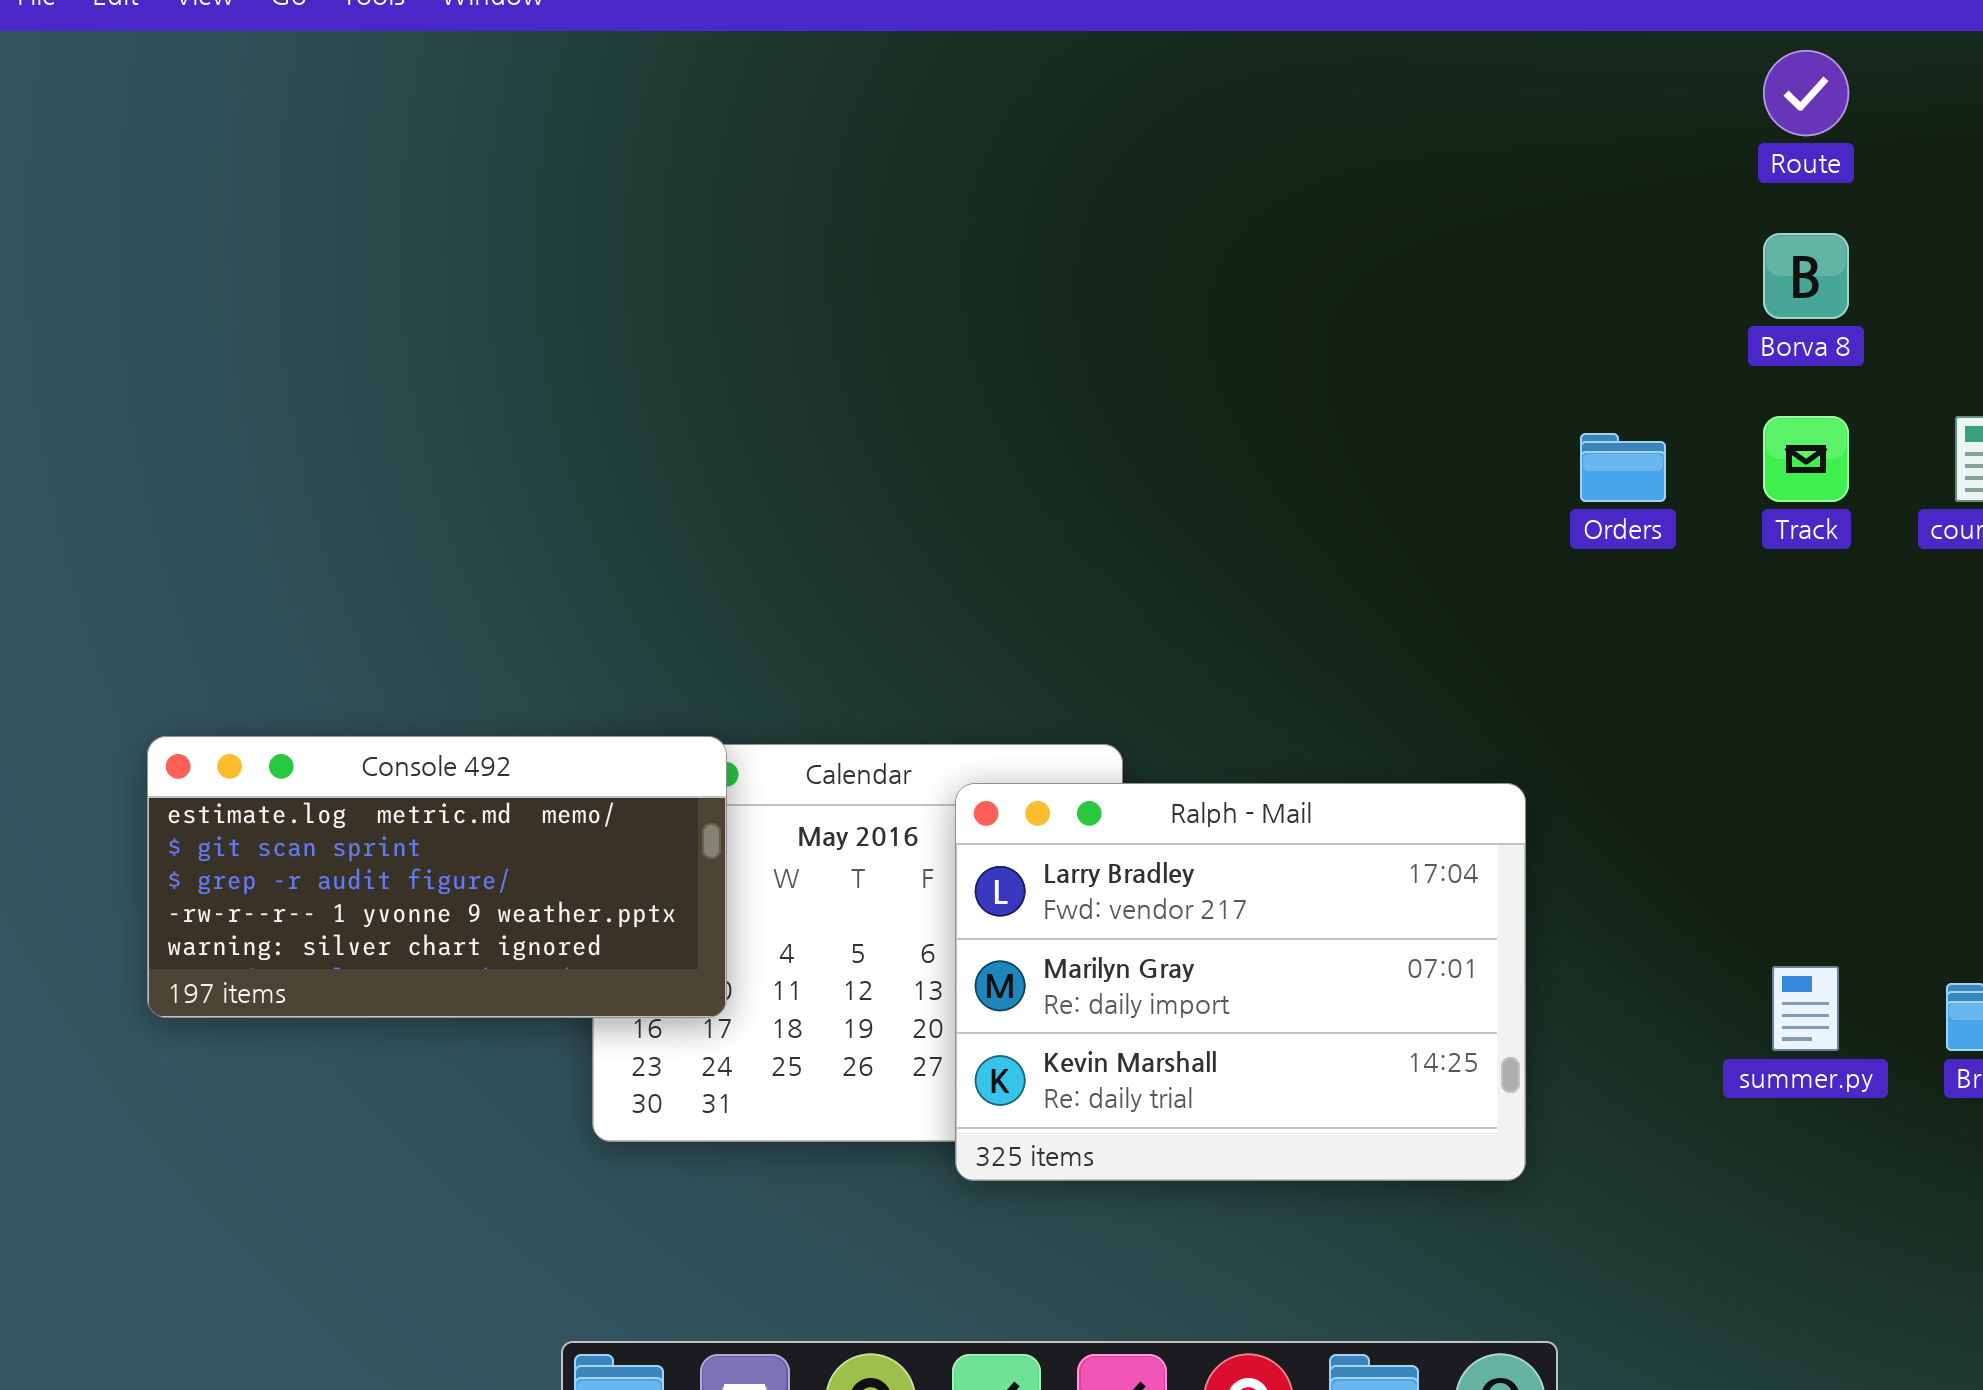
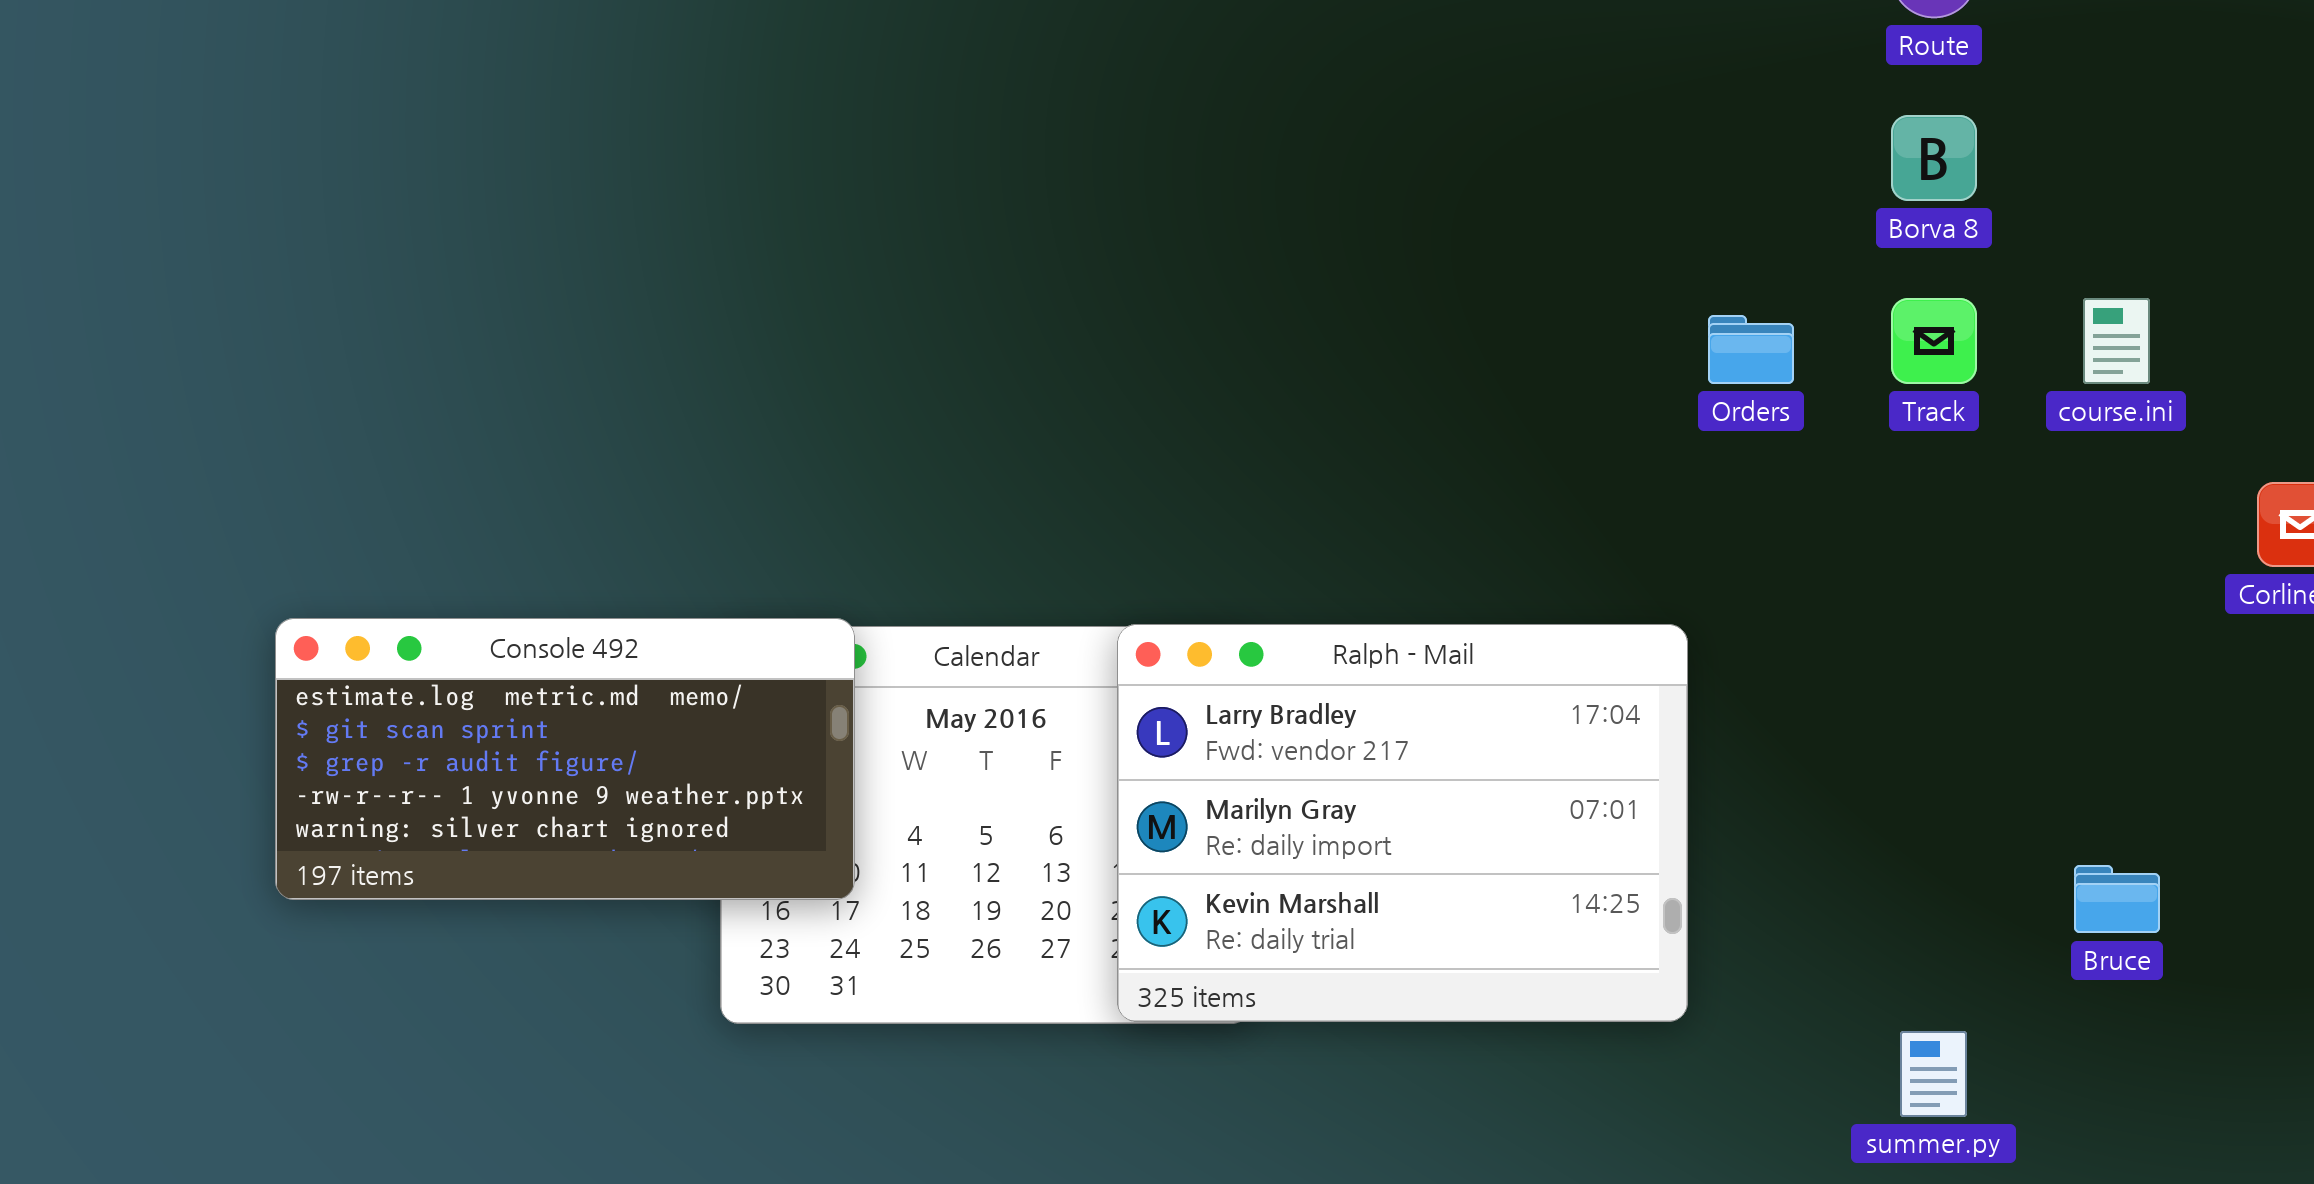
Ralph - Mail: [955,783,1526,1181] -> [1117,624,1688,1022], moved
summer.py: [1772,966,1839,1051] -> [1900,1031,1967,1117], moved

